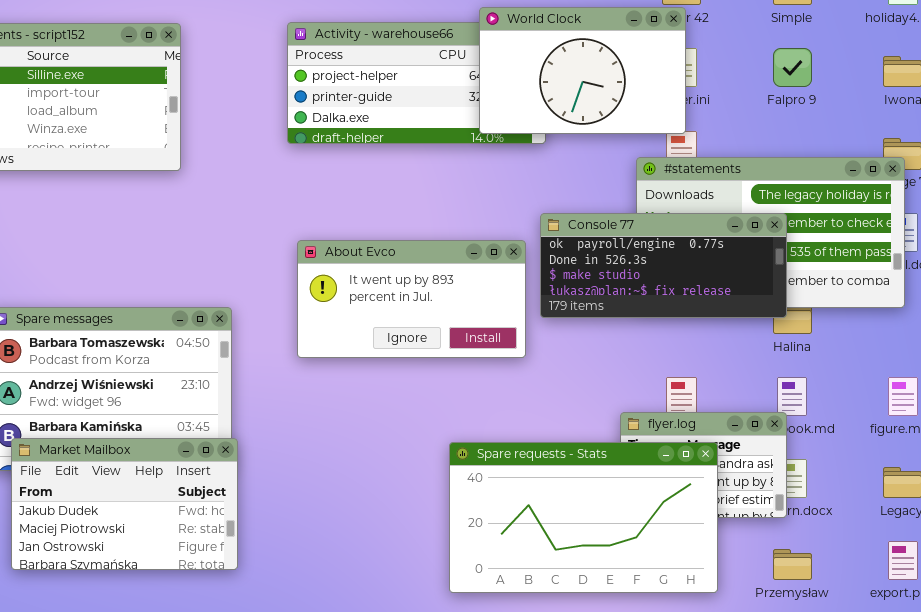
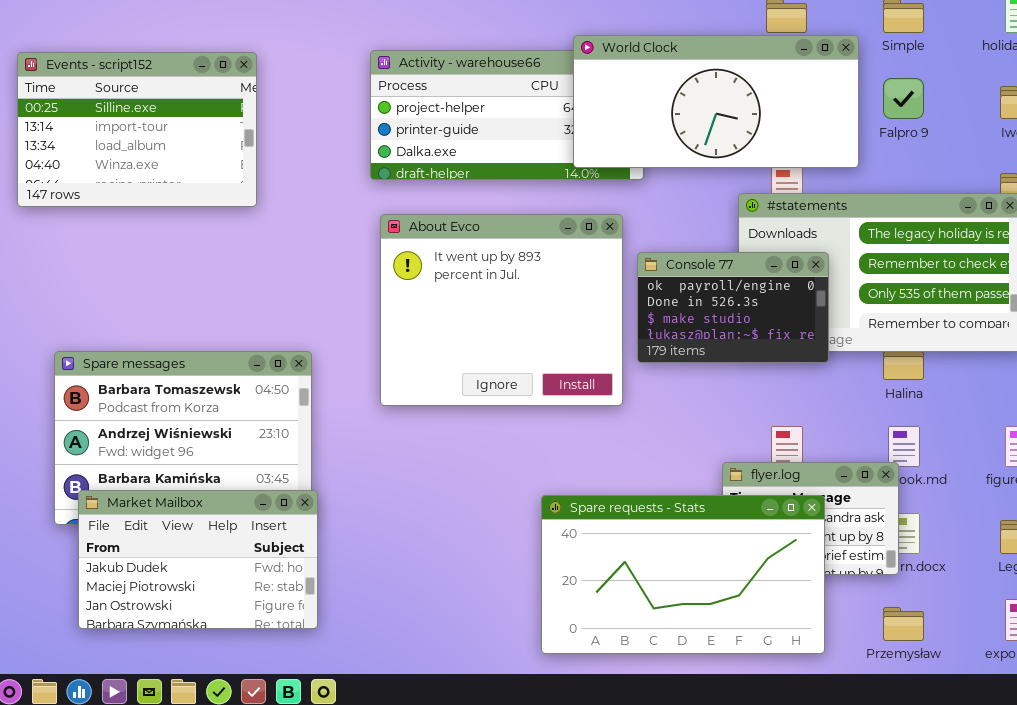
World Clock: [479,7,686,134] -> [573,35,859,168], resized
Console 77: [540,213,787,318] -> [637,252,829,363], resized
About Evco: [297,240,526,358] -> [380,214,623,406], resized

